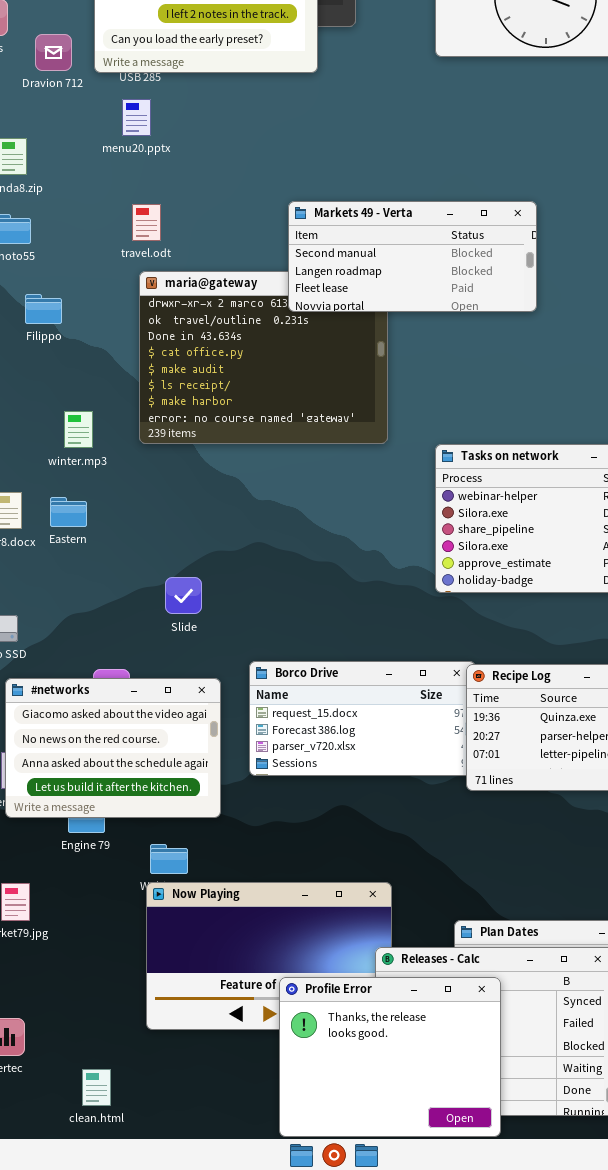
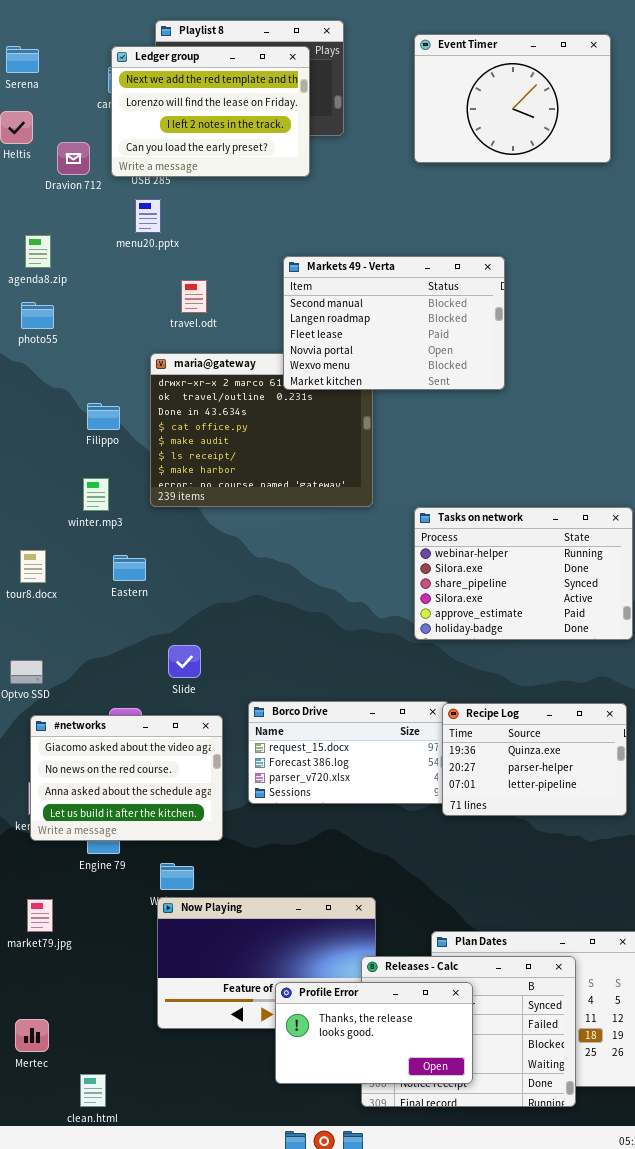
Markets 49 - Verta: [288,201,537,312] -> [283,256,505,390], resized
travel.odt: [132,204,161,241] -> [181,280,207,313], moved
Filippo: [25,294,62,324] -> [87,403,120,430], moved
Eastern: [50,497,87,527] -> [113,555,146,581], moved
Slide: [165,577,202,614] -> [168,645,201,678], moved
Profile Error: [279,977,501,1137] -> [275,982,473,1084], resized
clean.html: [82,1069,111,1106] -> [80,1074,106,1107], moved

